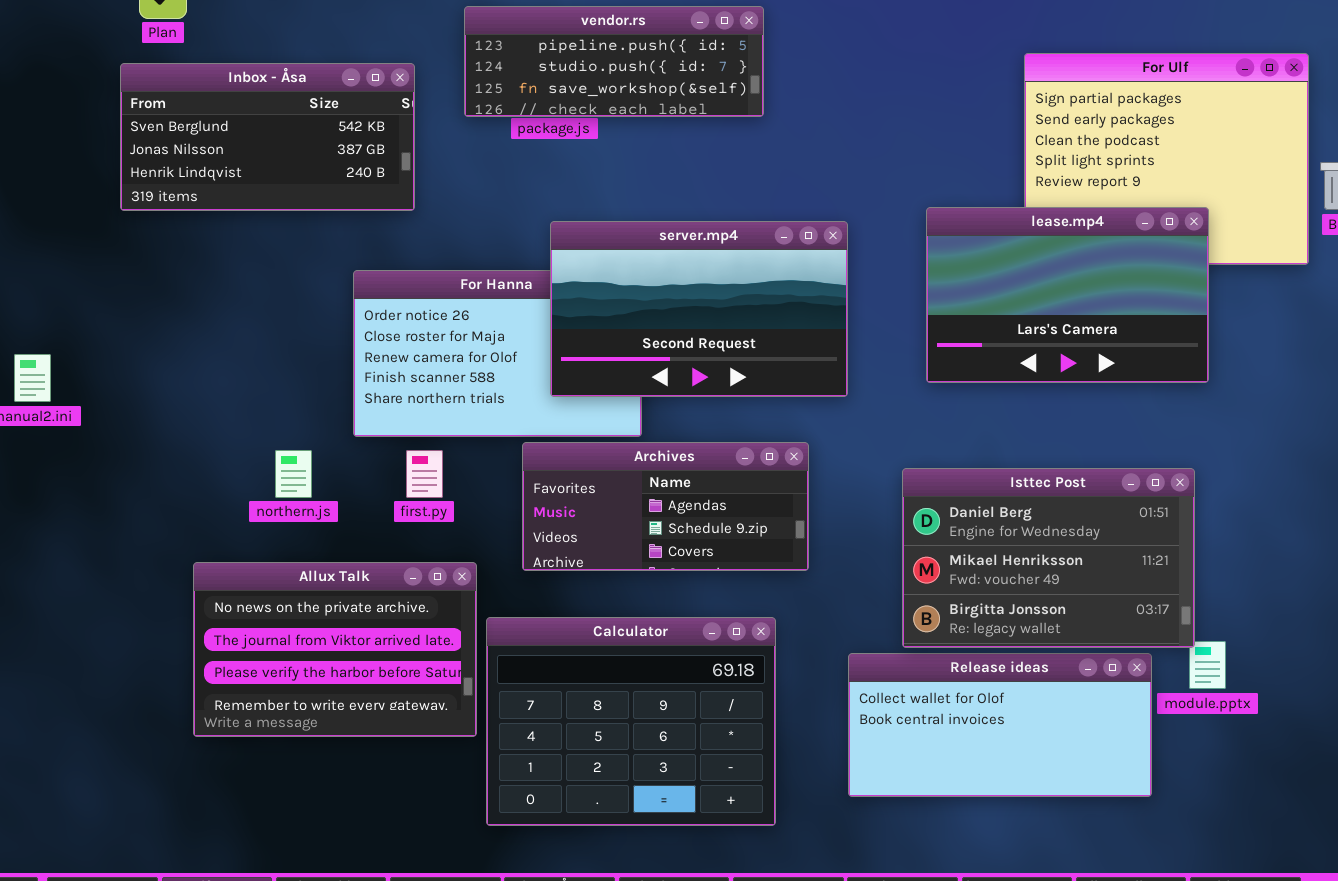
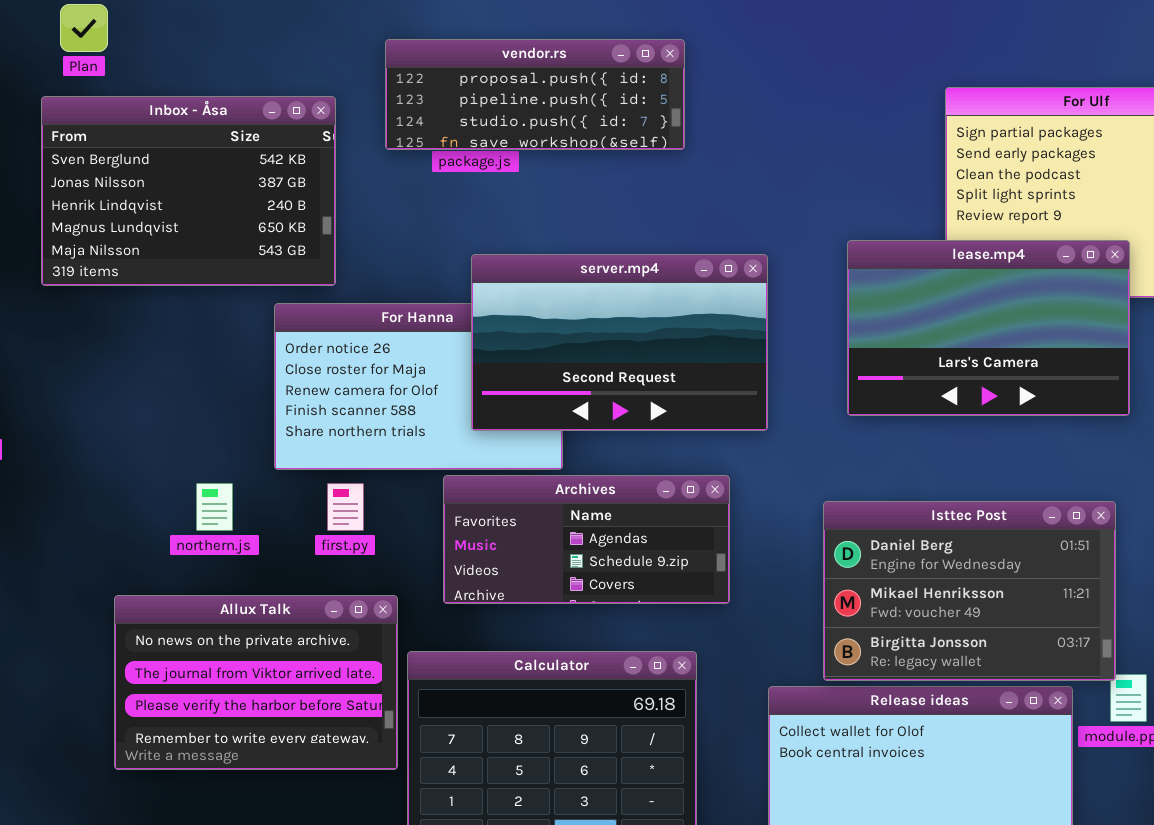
vendor.rs: [464,6,764,117] -> [385,39,685,150], scrolled up 1 row
Inbox - Åsa: [120,63,415,211] -> [41,96,336,286], resized

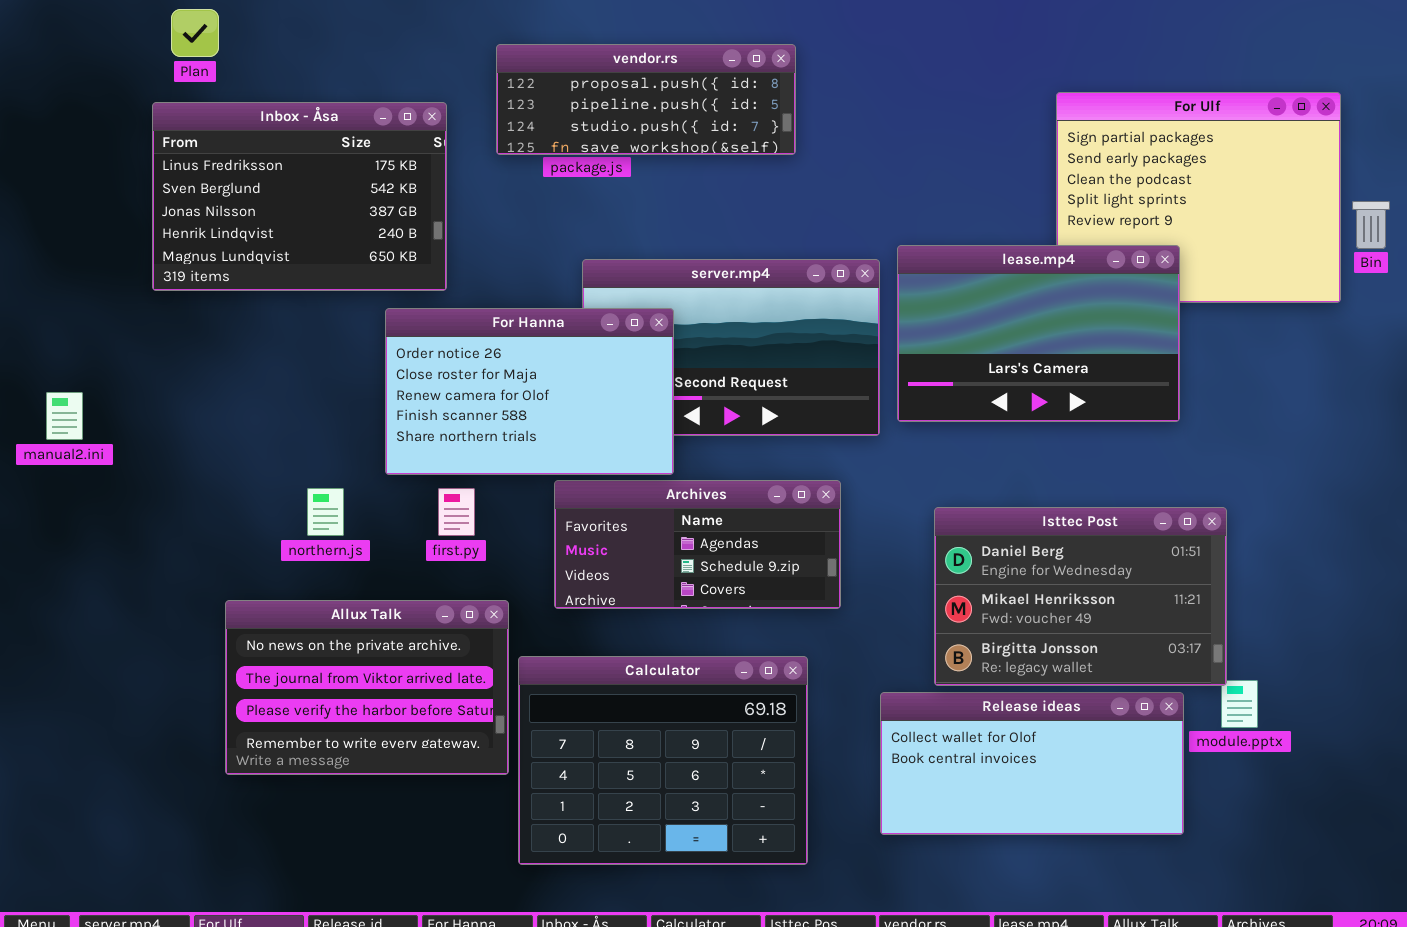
Inbox - Åsa: [41,96,336,286] -> [152,102,447,291], scrolled up 1 row
lease.mp4: [847,240,1130,416] -> [897,245,1180,422], moved
For Hanna: [274,303,563,470] -> [385,308,674,475], raised

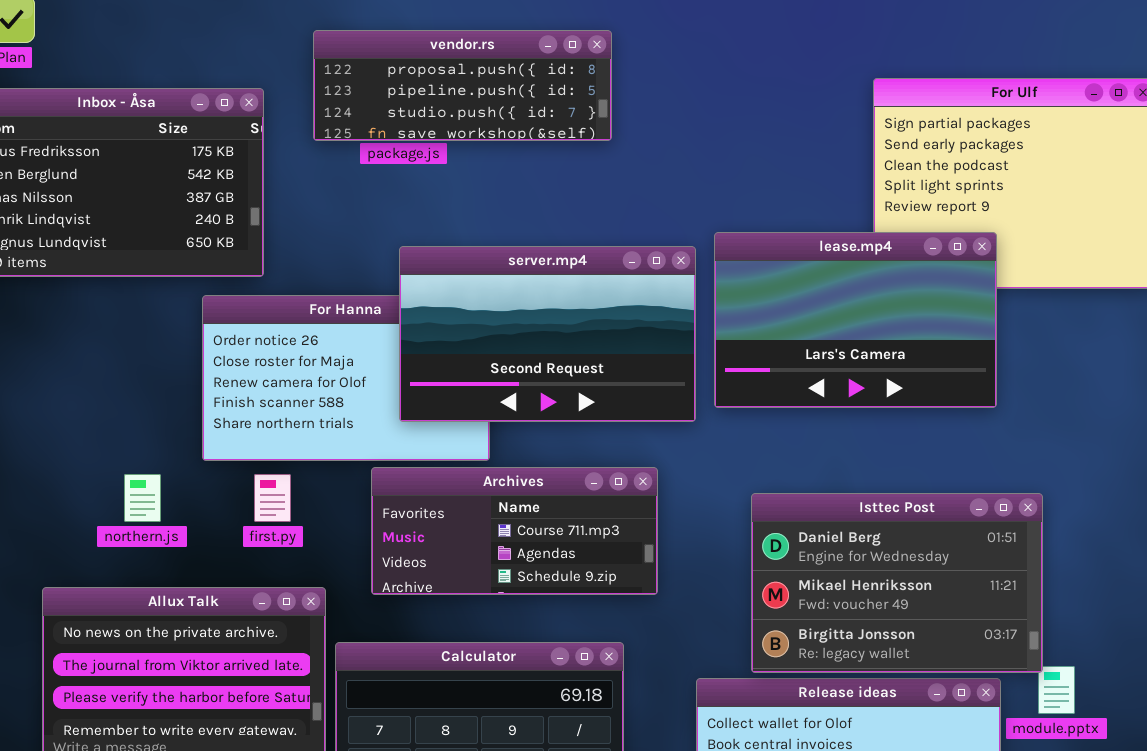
server.mp4: [582,259,880,436] -> [399,246,696,422], raised
Archives: [554,480,841,609] -> [371,467,658,595], scrolled up 1 row

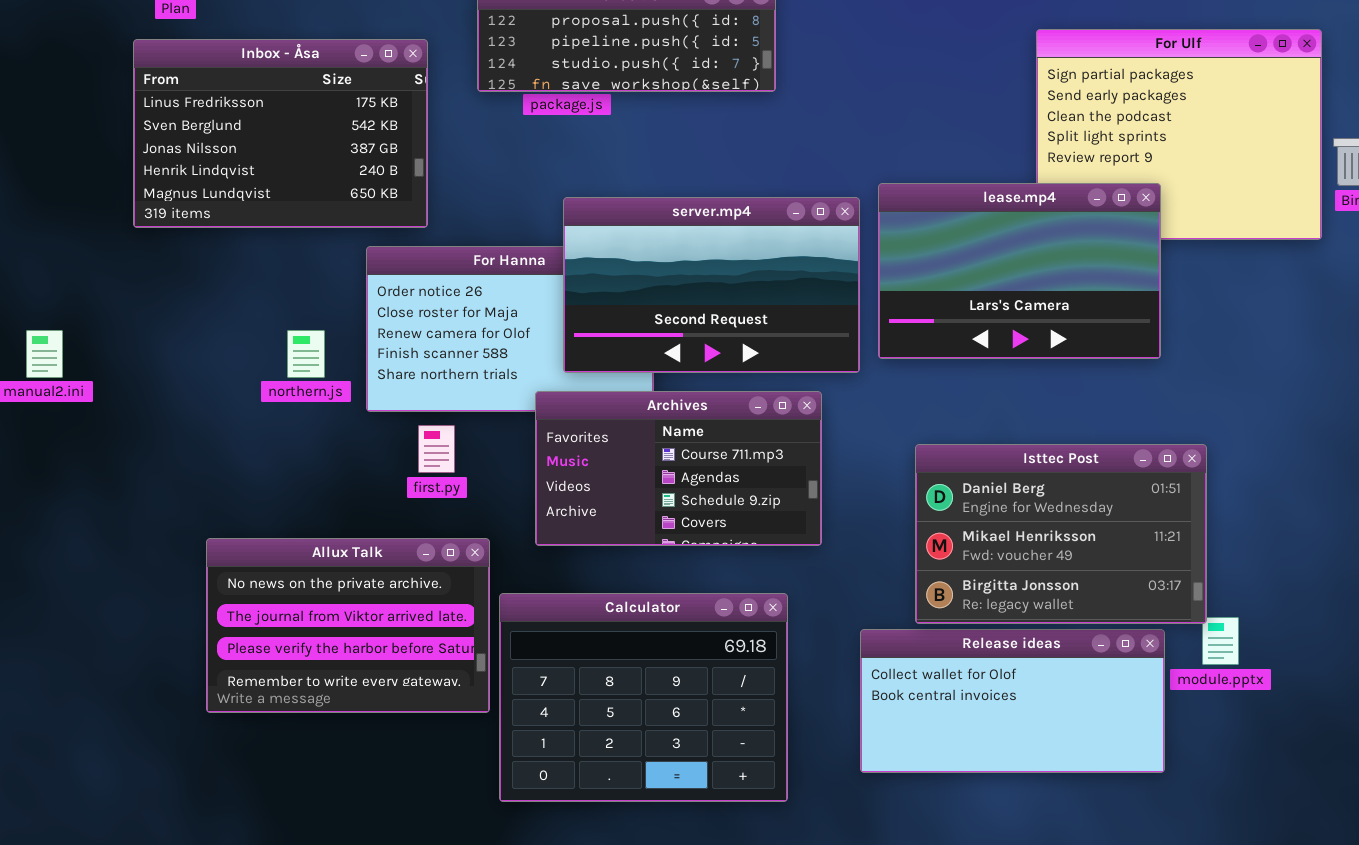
Archives: [371,467,658,595] -> [535,391,822,546], resized
northern.js: [124,474,161,522] -> [287,330,325,378], moved

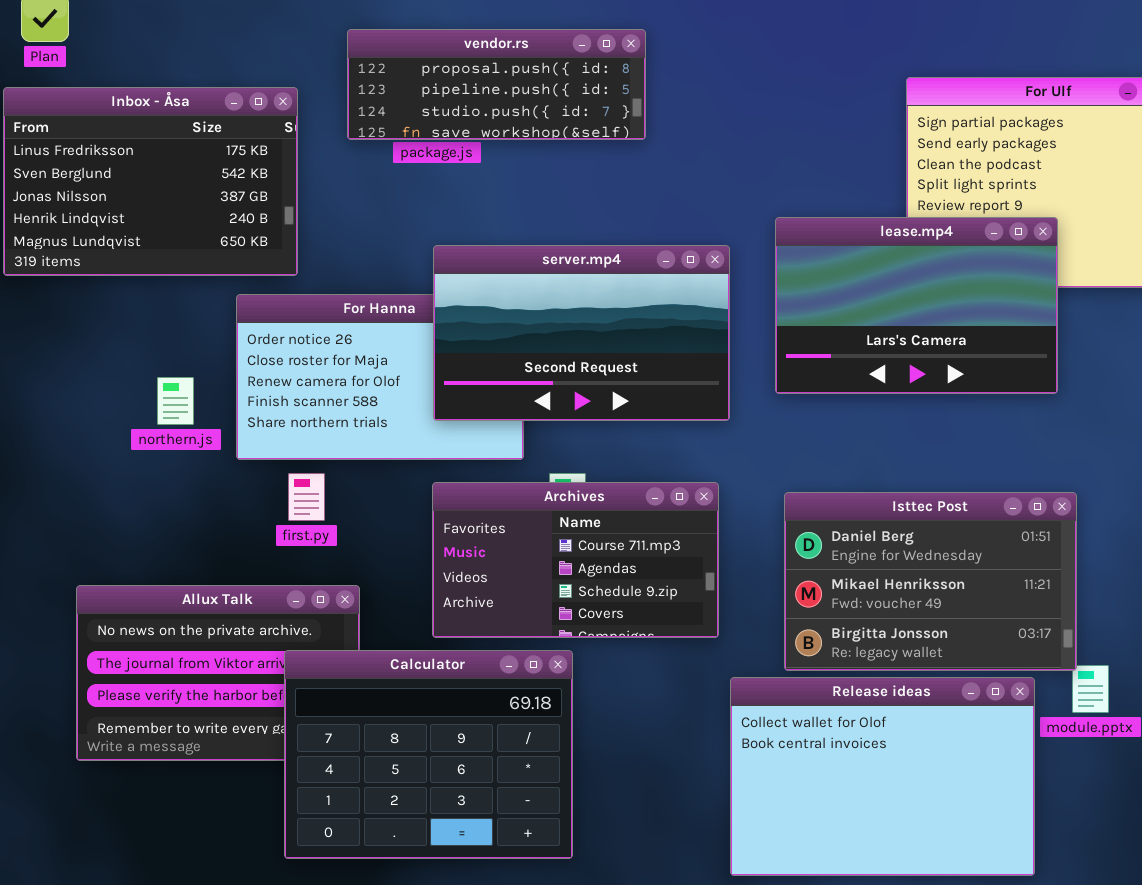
lease.mp4: [878,183,1161,359] -> [775,217,1058,394], moved
Archives: [535,391,822,546] -> [432,482,719,638], moved
Calculator: [499,593,788,802] -> [284,650,573,859], moved
Release ideas: [860,629,1165,773] -> [730,677,1035,876], resized

